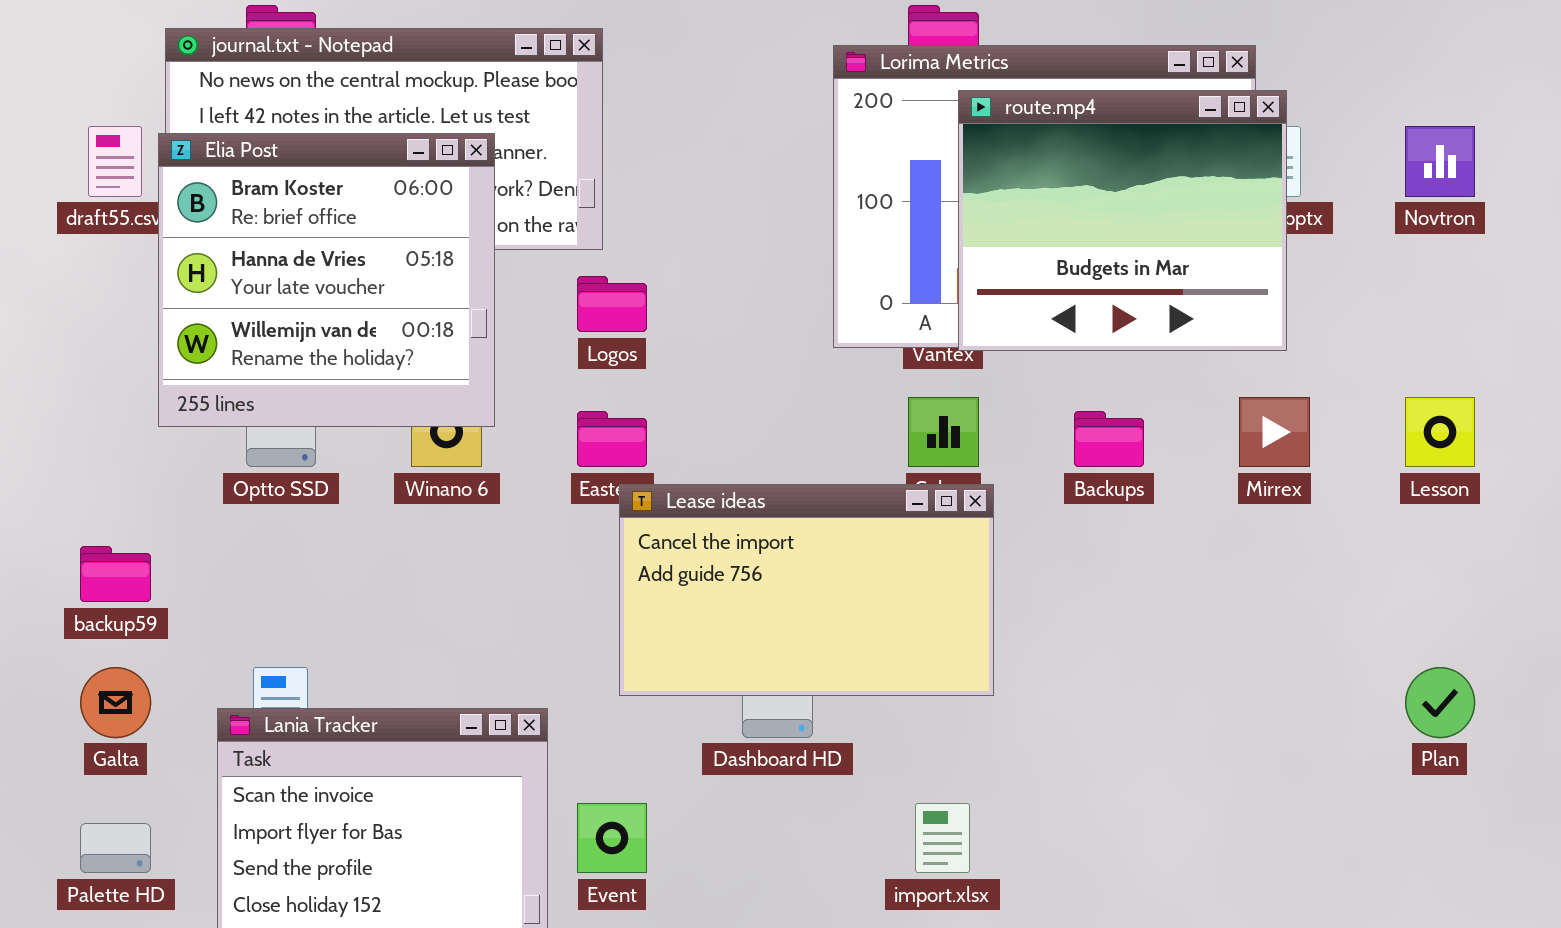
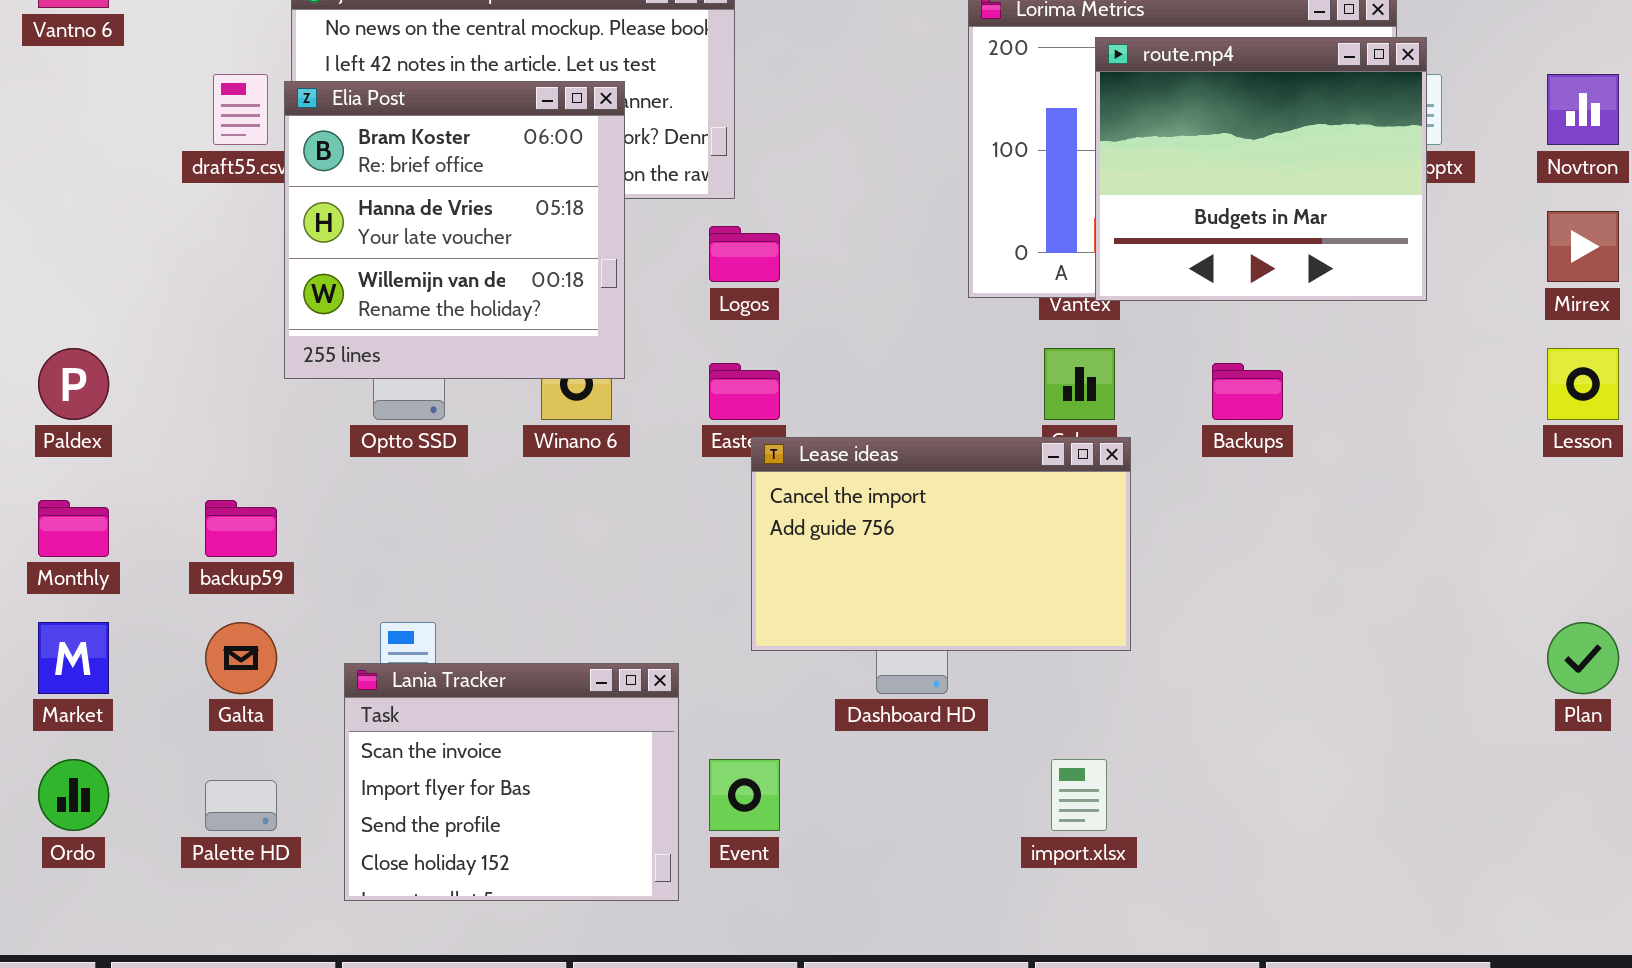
Mirrex: [1239,397,1310,467] -> [1547,211,1619,282], moved

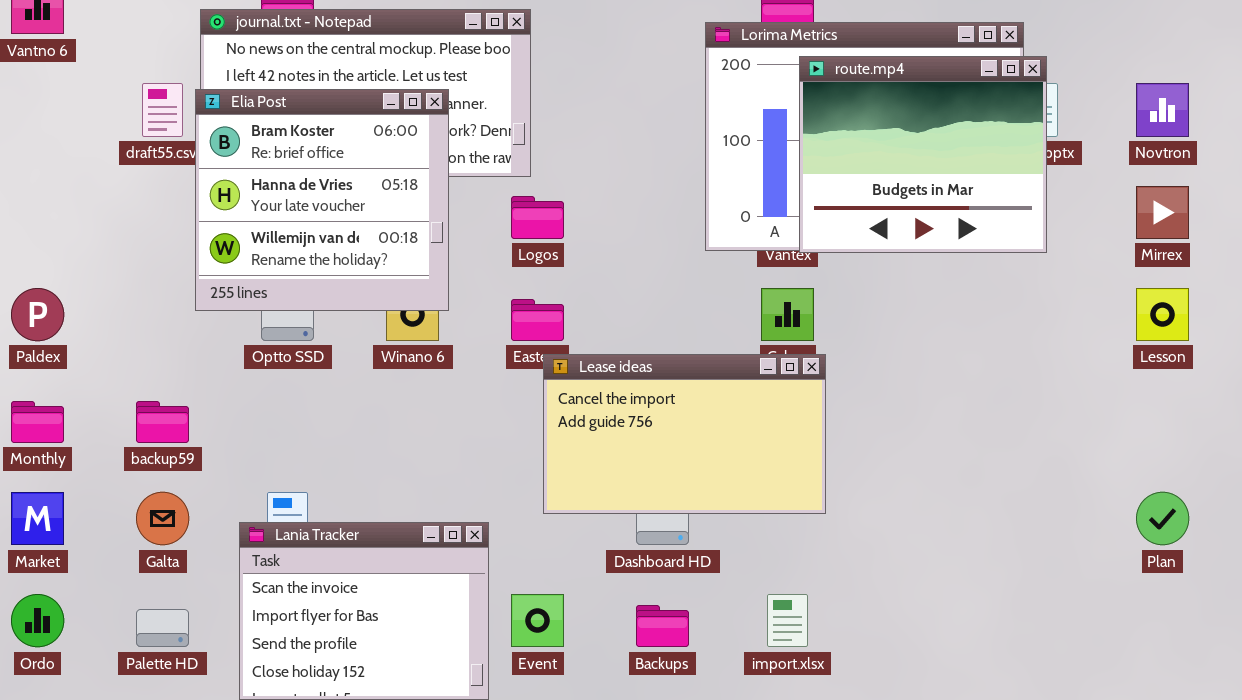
Backups: [1212,363,1283,420] -> [636,605,689,647], moved

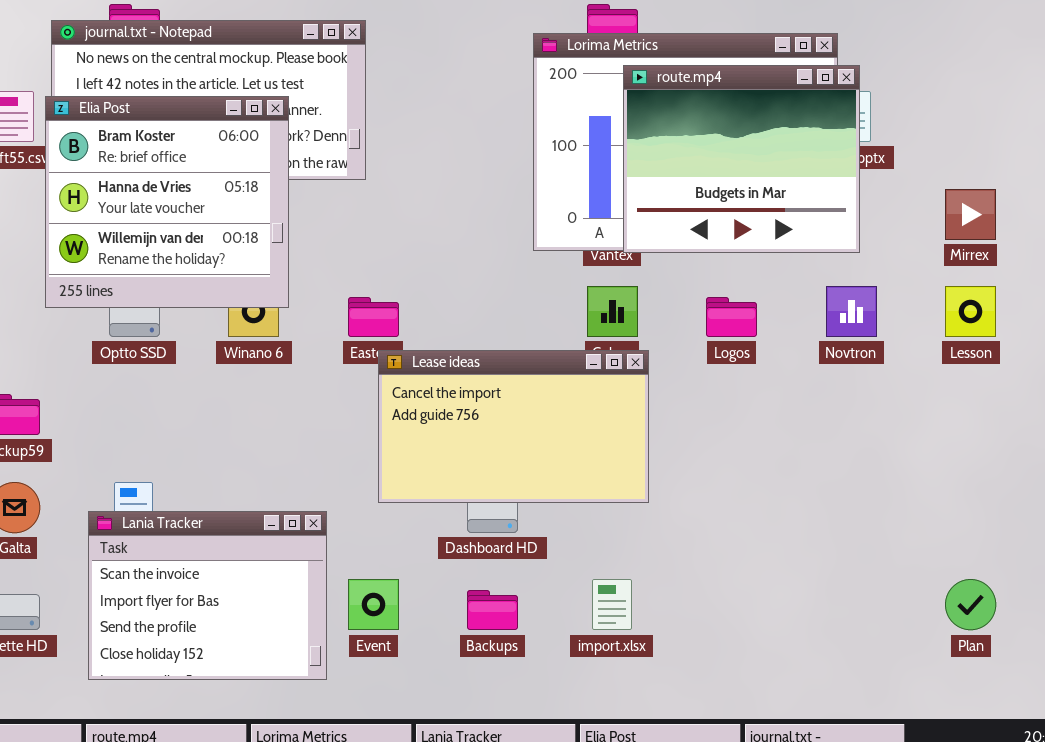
Novtron: [1136,83,1189,137] -> [826,286,877,337], moved
Logos: [511,196,564,239] -> [706,297,757,337], moved
Plan: [1136,492,1189,545] -> [945,579,996,630], moved

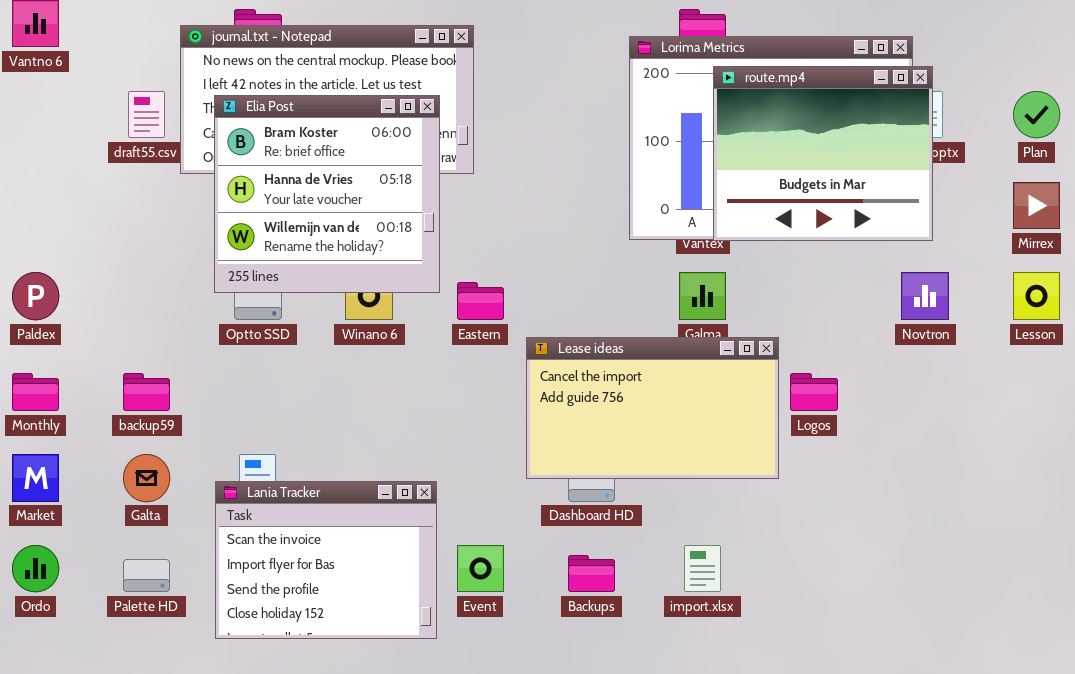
Elia Post: [45,96,289,308] -> [214,95,440,293], moved
Logos: [706,297,757,337] -> [790,373,838,411], moved
Lease ideas: [378,350,649,503] -> [526,337,779,479], moved
Plan: [945,579,996,630] -> [1013,91,1060,138], moved

